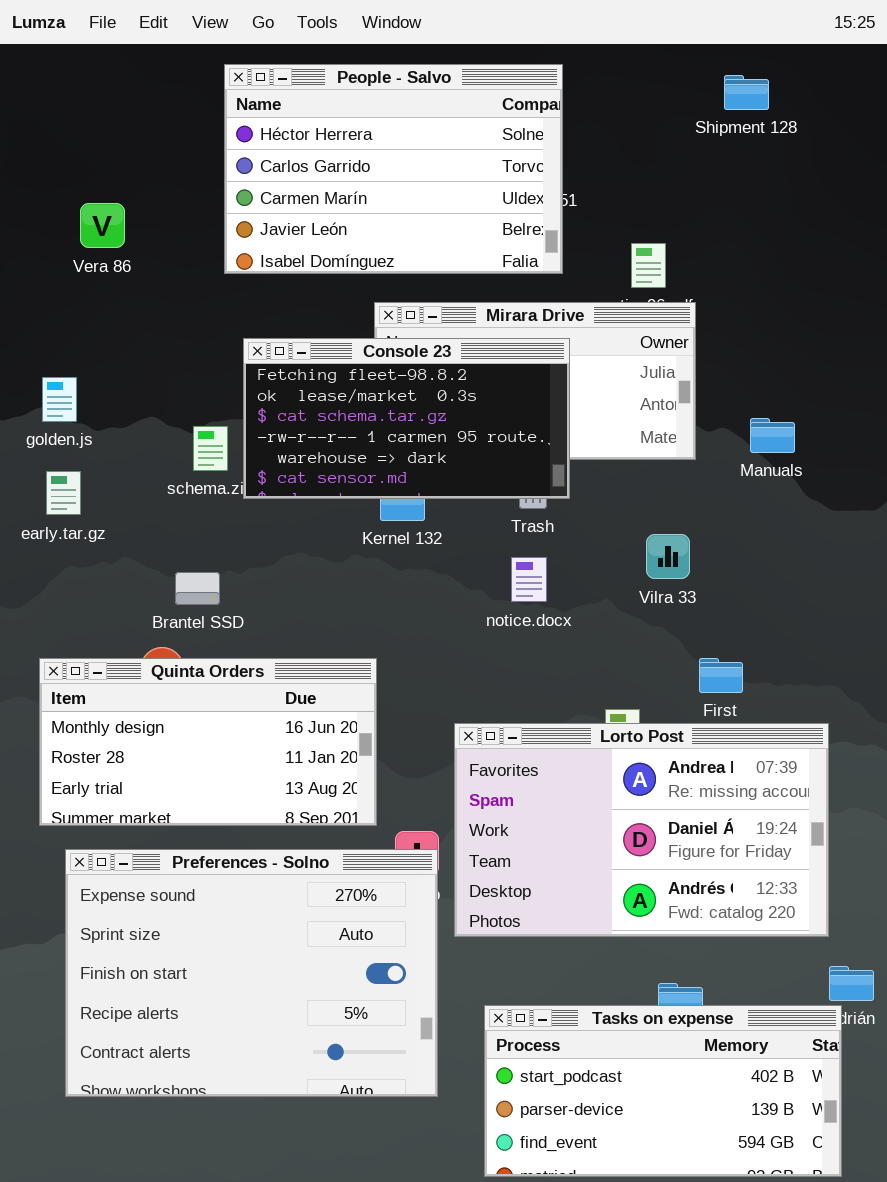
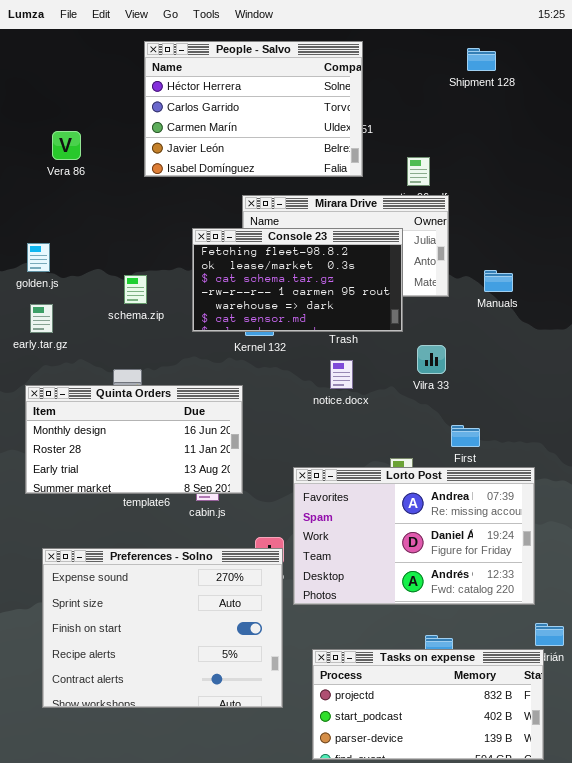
Console 23: [243,338,570,499] -> [192,228,403,332], moved
Quinta Orders: [39,658,377,826] -> [25,385,243,494], moved
Tasks on expense: [484,1005,842,1177] -> [312,649,544,760], scrolled up 1 row

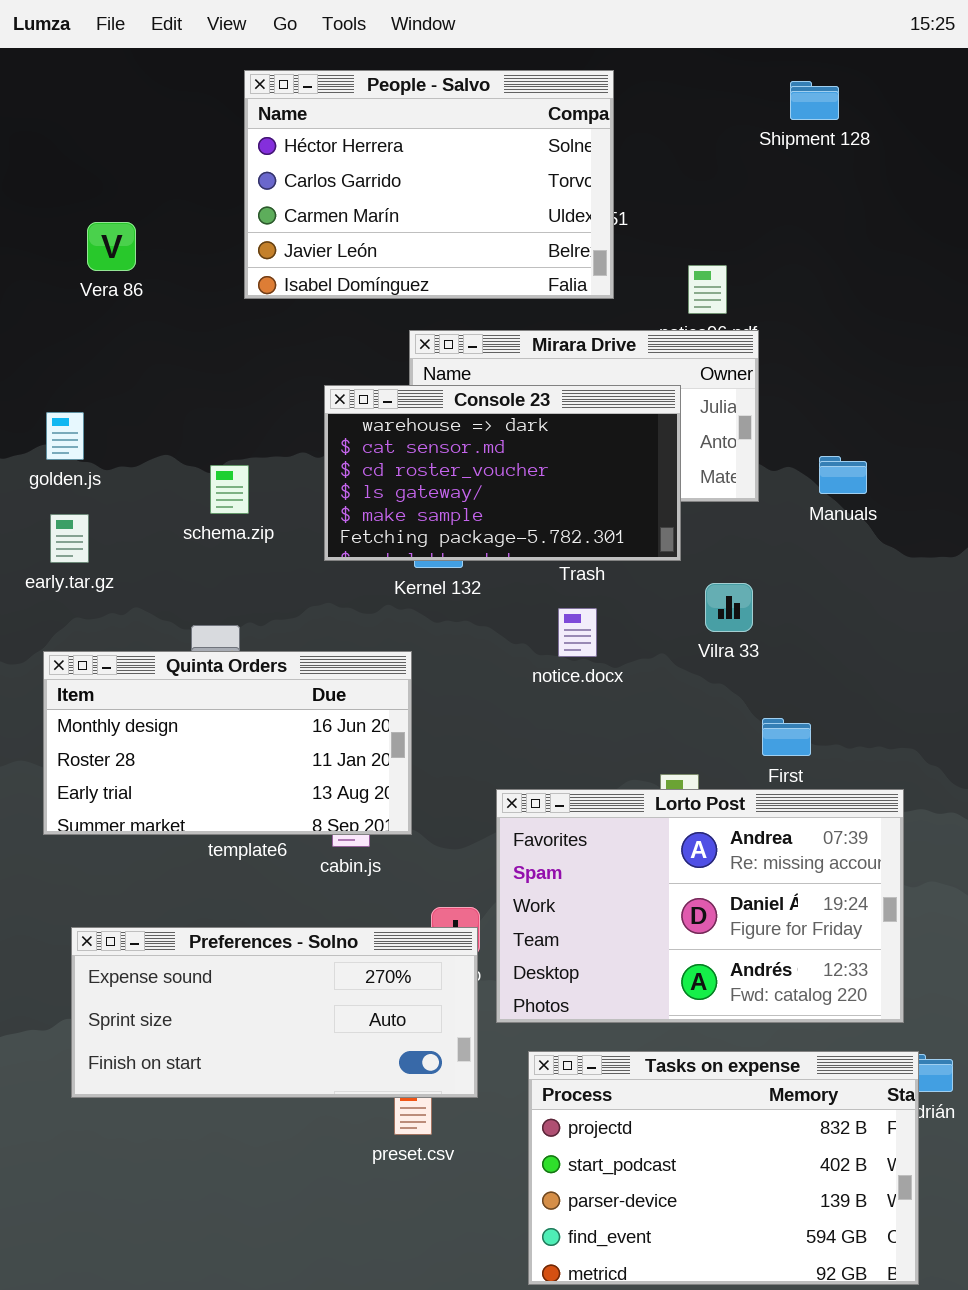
Console 23: [192,228,403,332] -> [324,385,681,561], scrolled down 4 rows
Preferences - Solno: [42,548,283,708] -> [71,927,478,1098], resized
Tasks on expense: [312,649,544,760] -> [528,1051,919,1285], resized

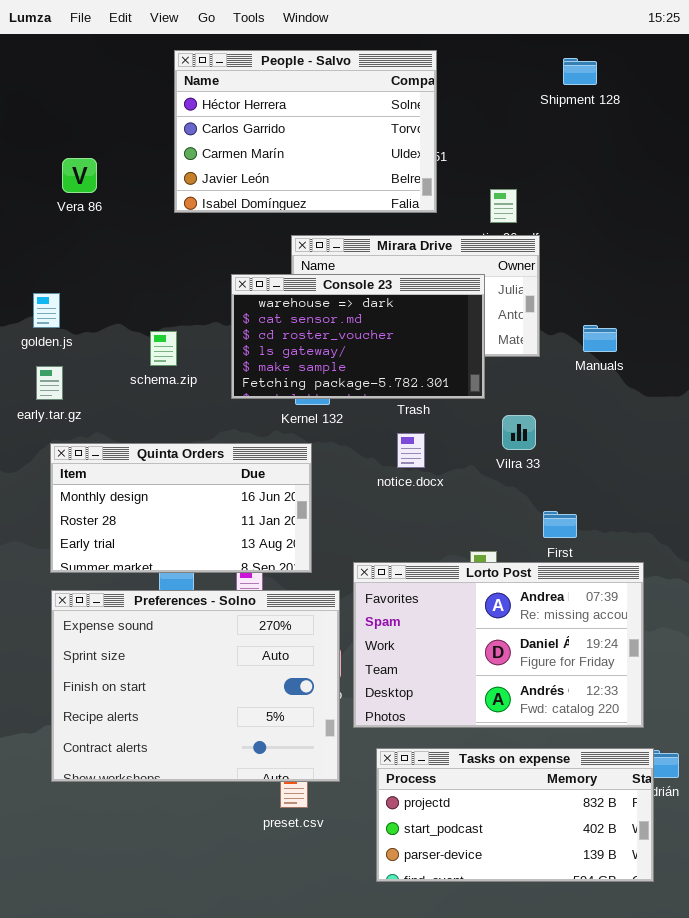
Quinta Orders: [43,651,412,835] -> [50,443,312,573], moved
Preferences - Solno: [71,927,478,1098] -> [51,590,340,782], resized
Tasks on expense: [528,1051,919,1285] -> [376,748,654,882], resized

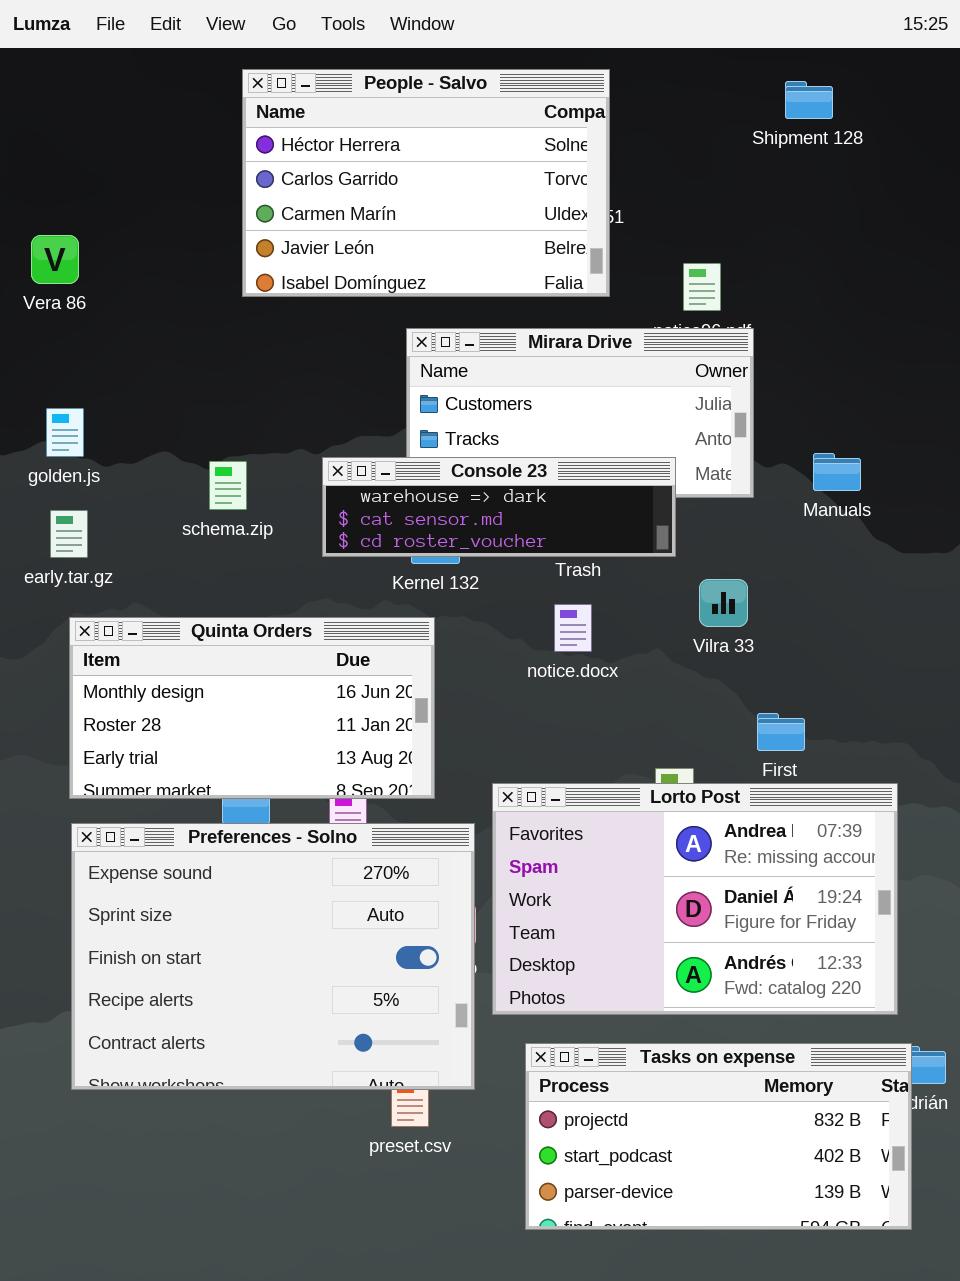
Vera 86: [62,158,97,193] -> [31,235,79,284], moved
Console 23: [231,274,485,399] -> [322,457,676,557], resized

